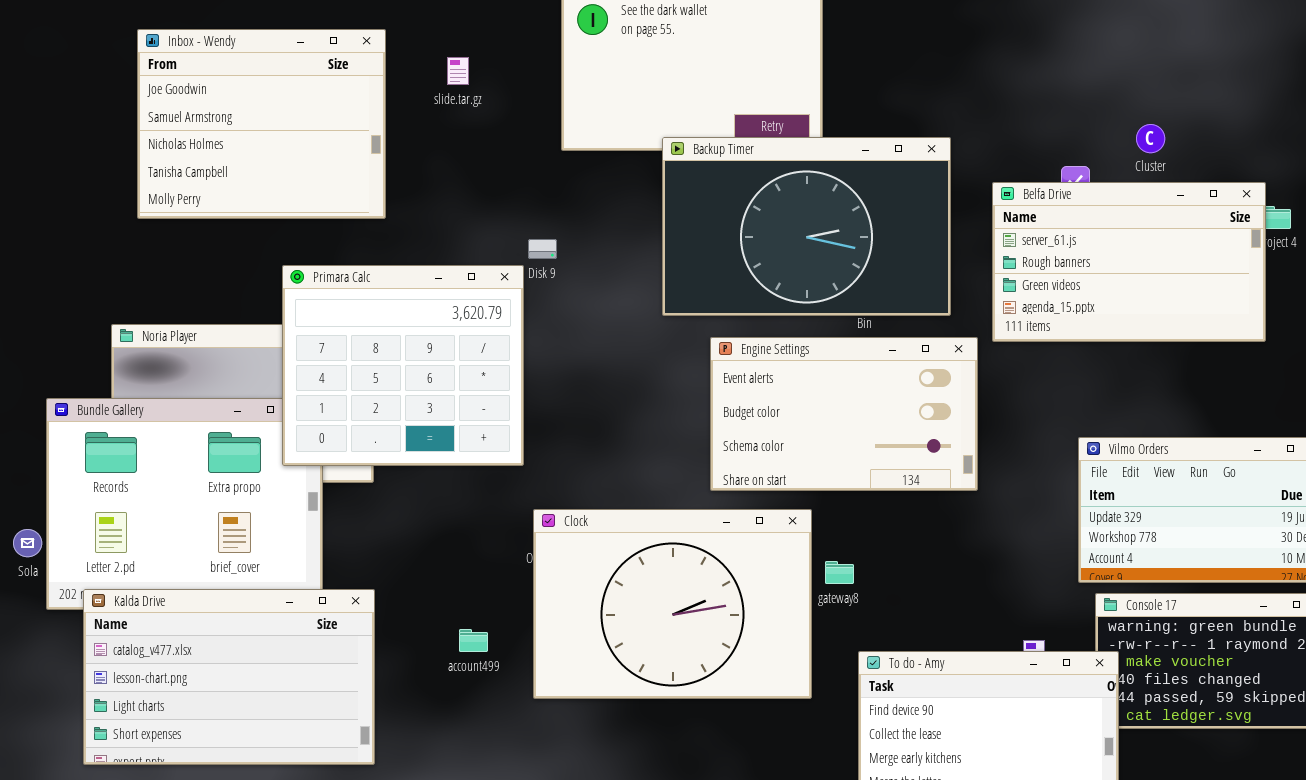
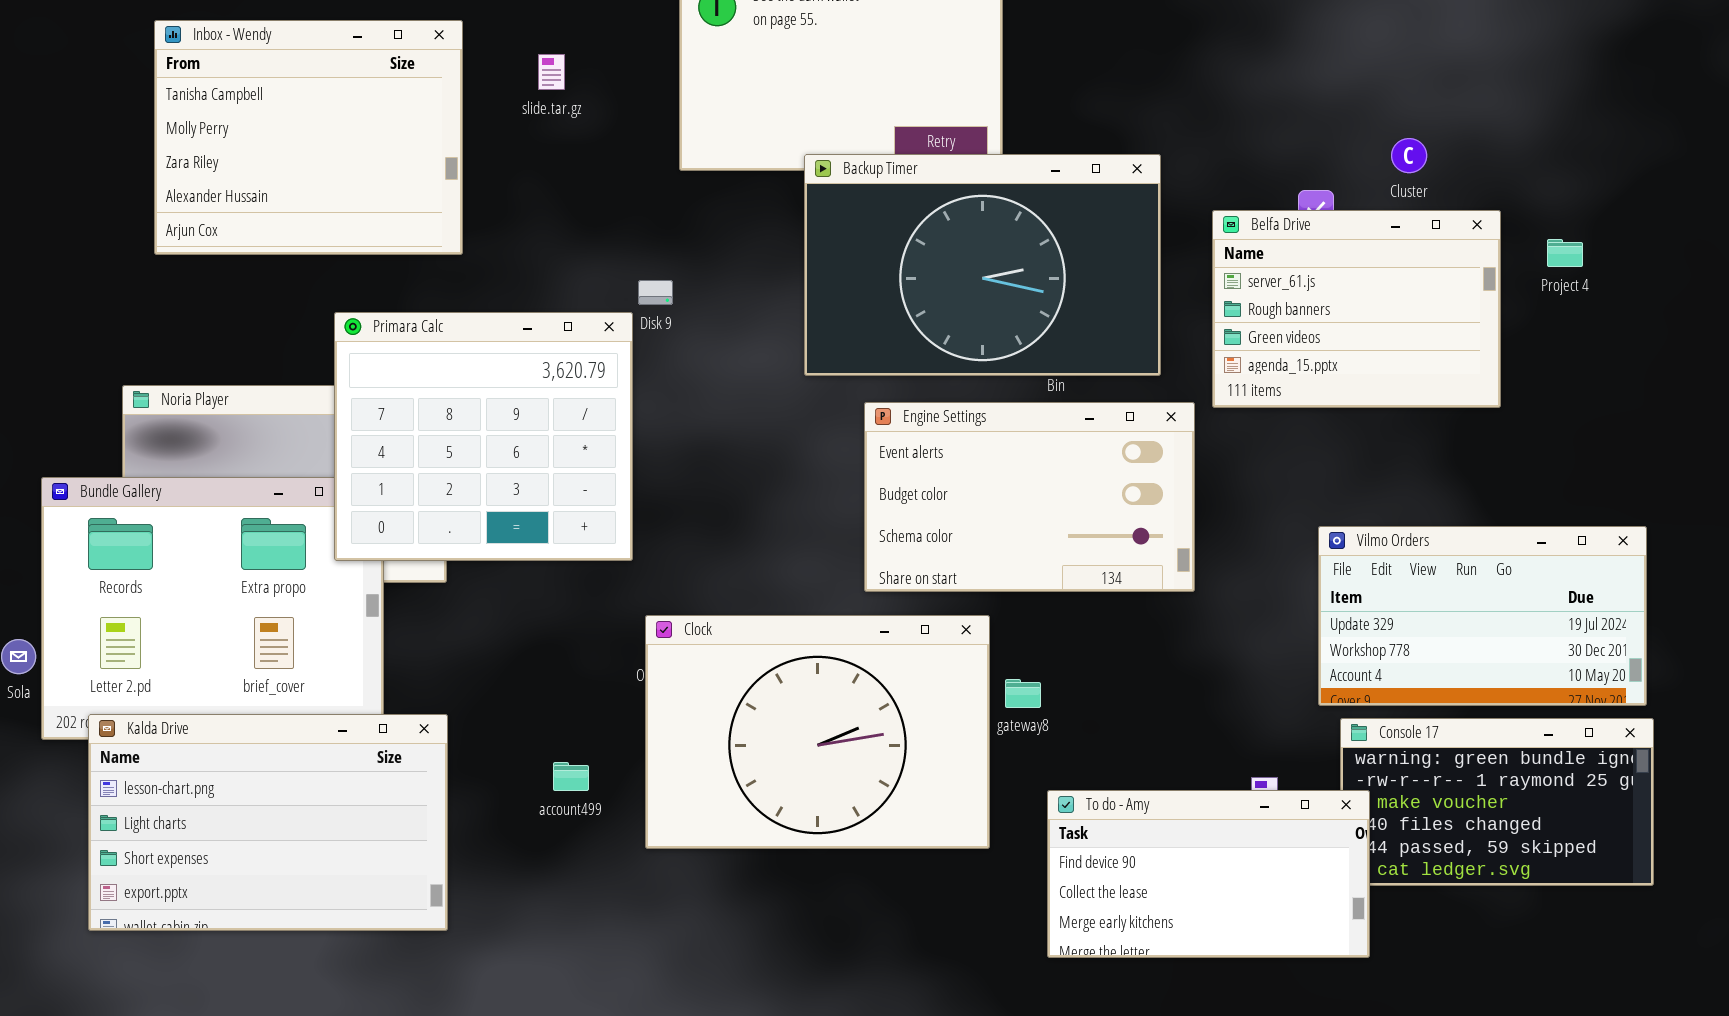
Inbox - Wendy: [137,29,386,219] -> [154,20,463,255], scrolled down 3 rows
Belfa Drive: [992,182,1266,342] -> [1212,210,1501,408], resized
Kalda Drive: [83,589,375,765] -> [88,714,448,931], scrolled down 1 row

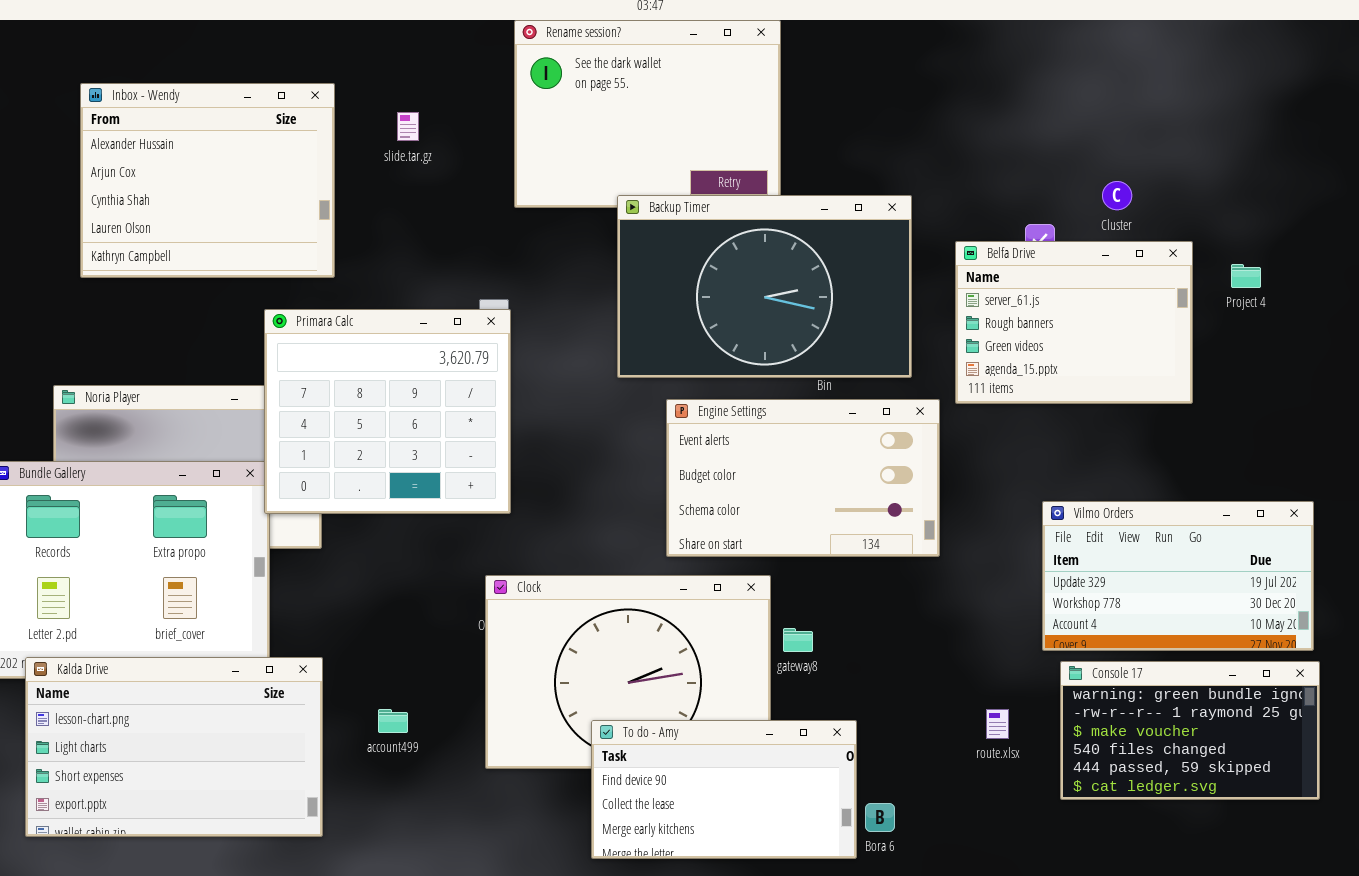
Inbox - Wendy: [154,20,463,255] -> [80,83,335,278], scrolled down 3 rows
Primara Calc: [334,312,633,561] -> [264,309,511,514], moved
account499: [553,762,589,791] -> [378,709,408,733], moved
To do - Amy: [1047,790,1370,958] -> [591,720,857,859], moved

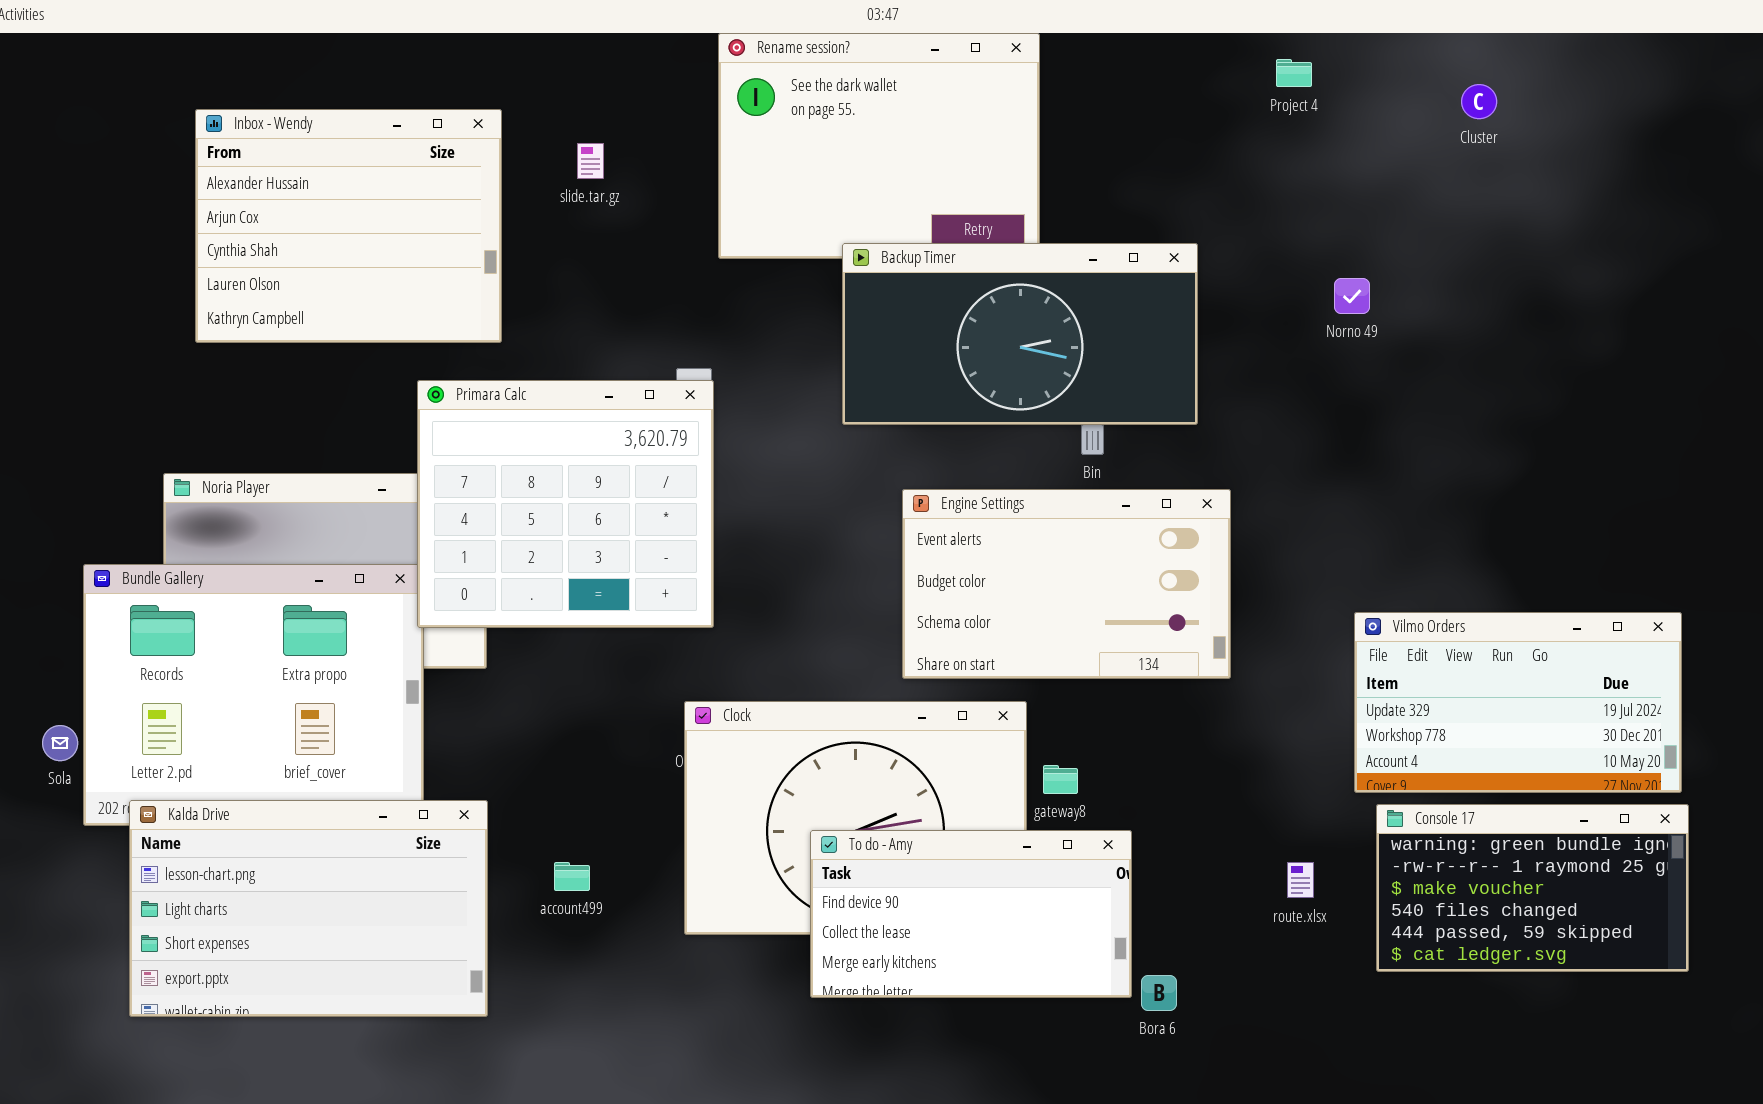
Cluster: [1102,181,1132,210] -> [1461,84,1497,119], moved
Backup Timer: [617,195,912,378] -> [842,243,1198,425], resized
Belfa Drive: [955,241,1193,404] -> none, closed
Project 4: [1231,264,1261,288] -> [1276,59,1312,87], moved
To do - Amy: [591,720,857,859] -> [810,830,1132,998], moved

